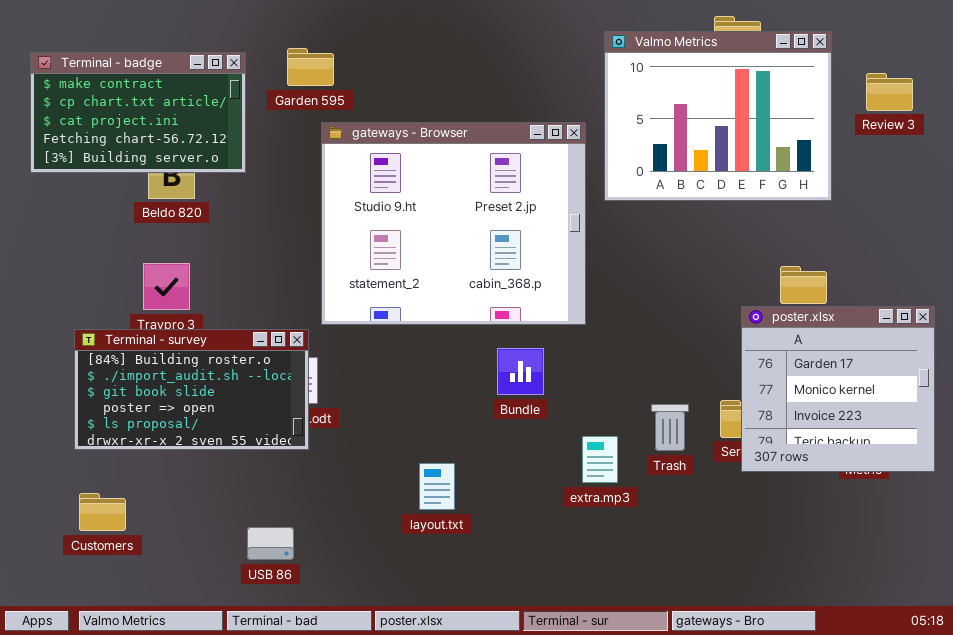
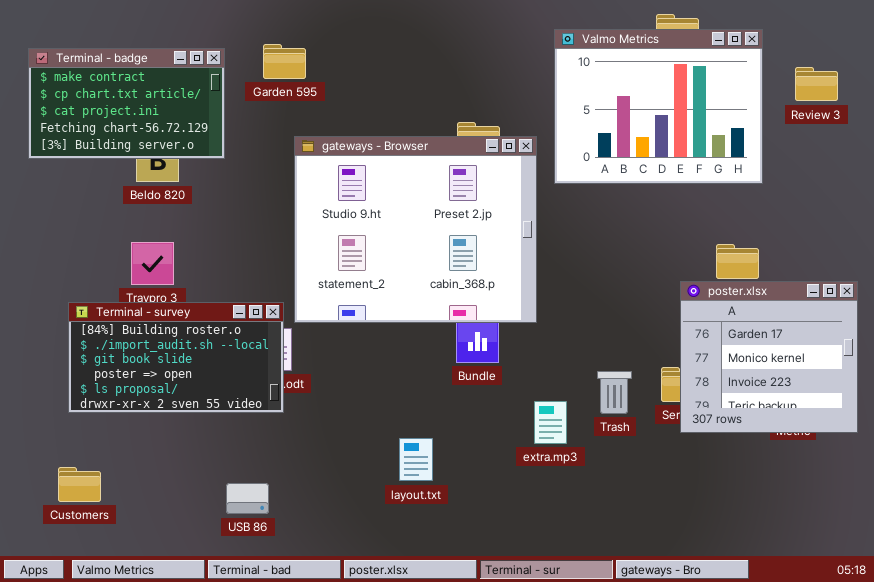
gateways - Browser: [321,122,586,325] -> [294,136,537,323], moved
layout.txt: [419,463,455,510] -> [399,438,433,481], moved
Customers: [79,493,126,531] -> [58,467,101,502], moved

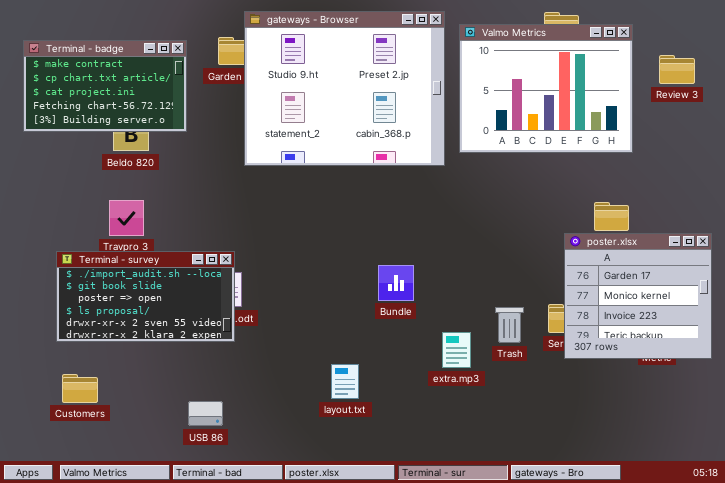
gateways - Browser: [294,136,537,323] -> [244,11,445,166], moved
Terminal - survey: [68,302,284,413] -> [56,251,235,342], scrolled down 1 row
Customers: [58,467,101,502] -> [62,374,98,403], moved

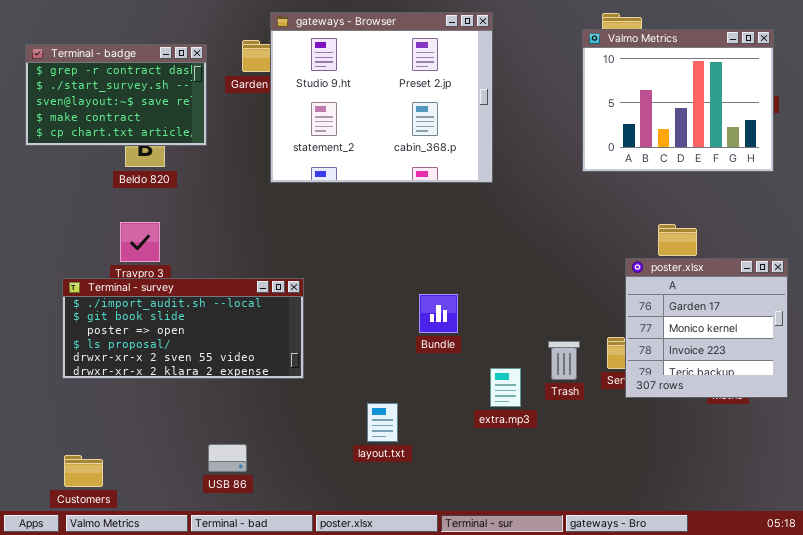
Valmo Metrics: [459,24,633,153] -> [582,29,774,172], moved
Terminal - badge: [23,40,187,132] -> [25,44,207,146], scrolled up 3 rows
Terminal - survey: [56,251,235,342] -> [62,278,304,379], resized
Customers: [62,374,98,403] -> [64,455,103,487], moved

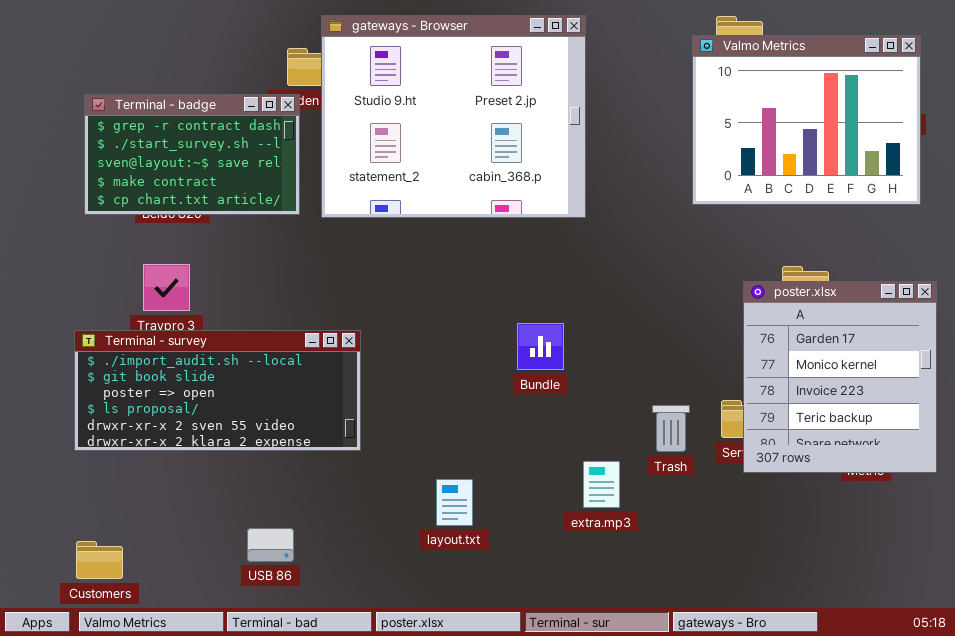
Terminal - badge: [25,44,207,146] -> [84,94,300,215], moved
poster.xlsx: [625,258,788,398] -> [743,281,937,473], resized
Bundle: [419,294,458,333] -> [517,323,564,370], moved
extra.mp3: [490,368,521,407] -> [583,461,620,508], moved

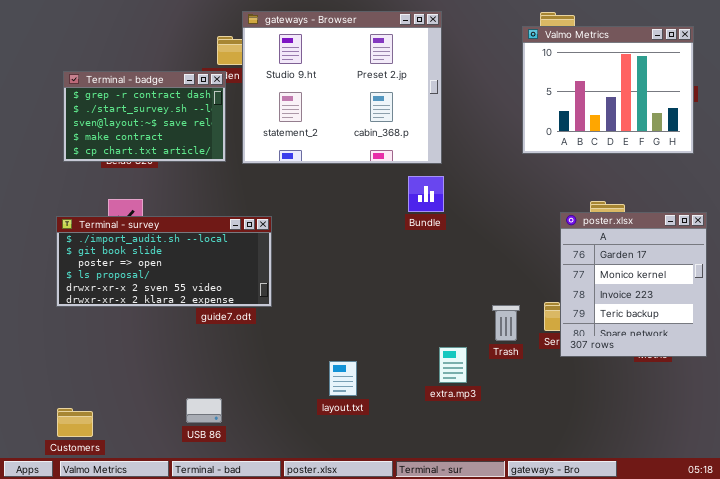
Bundle: [517,323,564,370] -> [408,176,444,212], moved
Terminal - survey: [74,330,361,451] -> [56,216,272,307], moved

